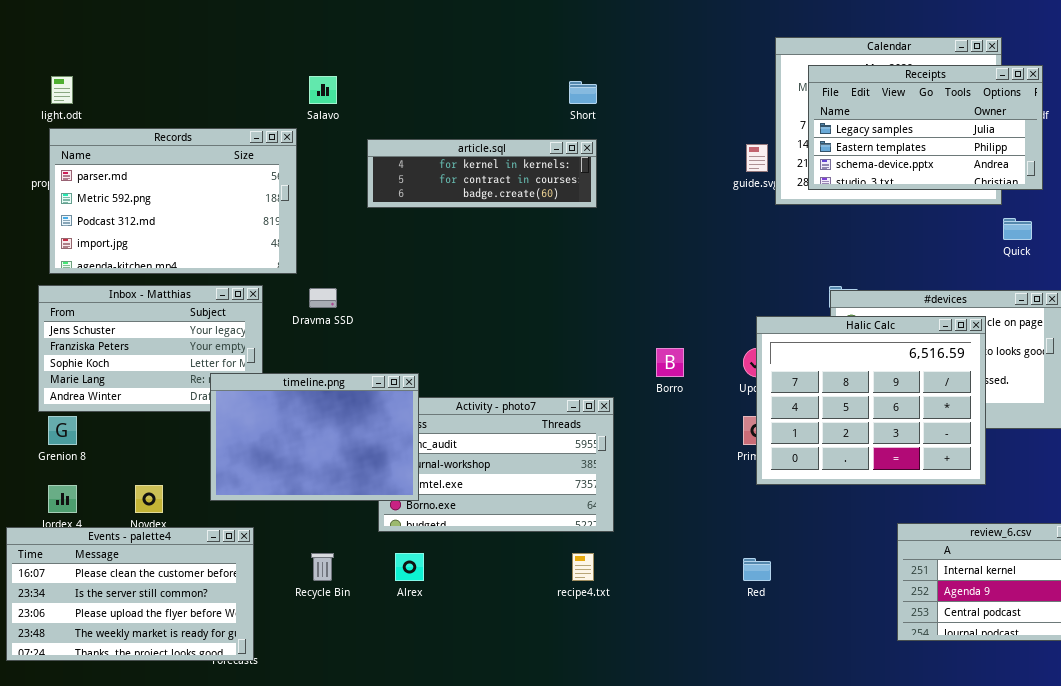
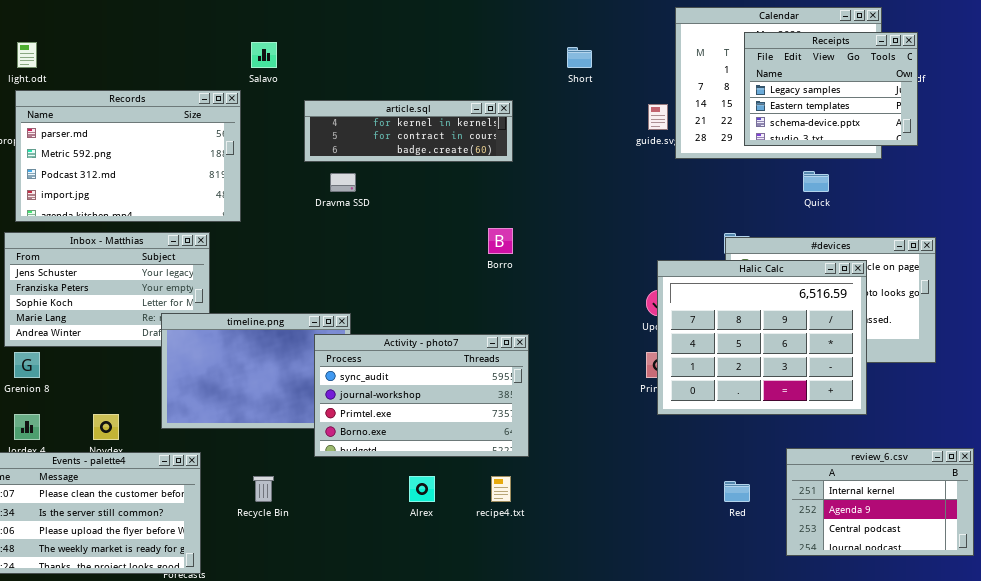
Receipts: [808,65,1043,190] -> [744,32,918,146], resized
Short: [569,81,597,104] -> [567,47,592,68], moved
Quick: [1003,218,1032,240] -> [803,171,829,192], moved
Dravma SSD: [309,288,337,308] -> [330,173,356,192], moved
Borro: [656,348,684,377] -> [488,228,513,254], moved
Activity - photo7: [378,397,614,532] -> [314,334,529,457], raised
Alrex: [395,553,424,581] -> [409,476,435,502], moved
Red: [743,558,771,581] -> [724,481,750,502], moved

